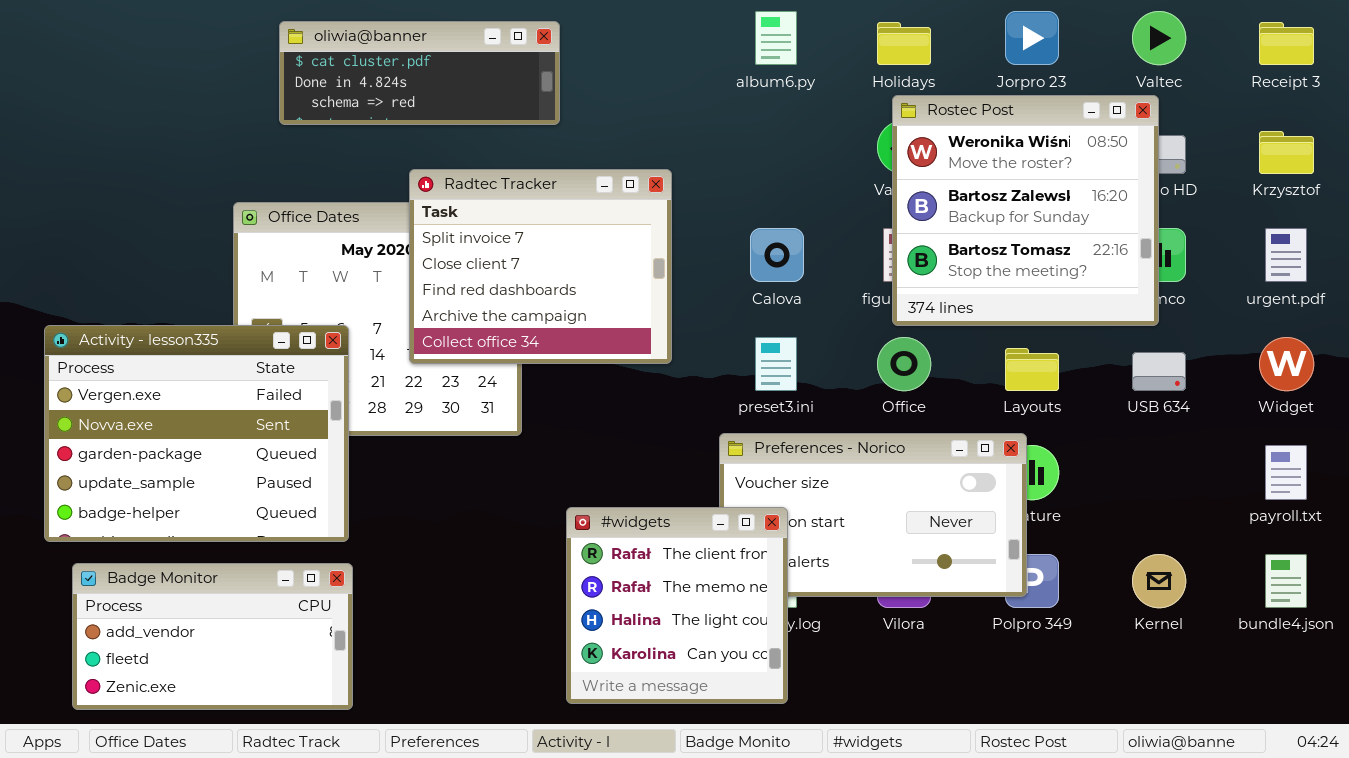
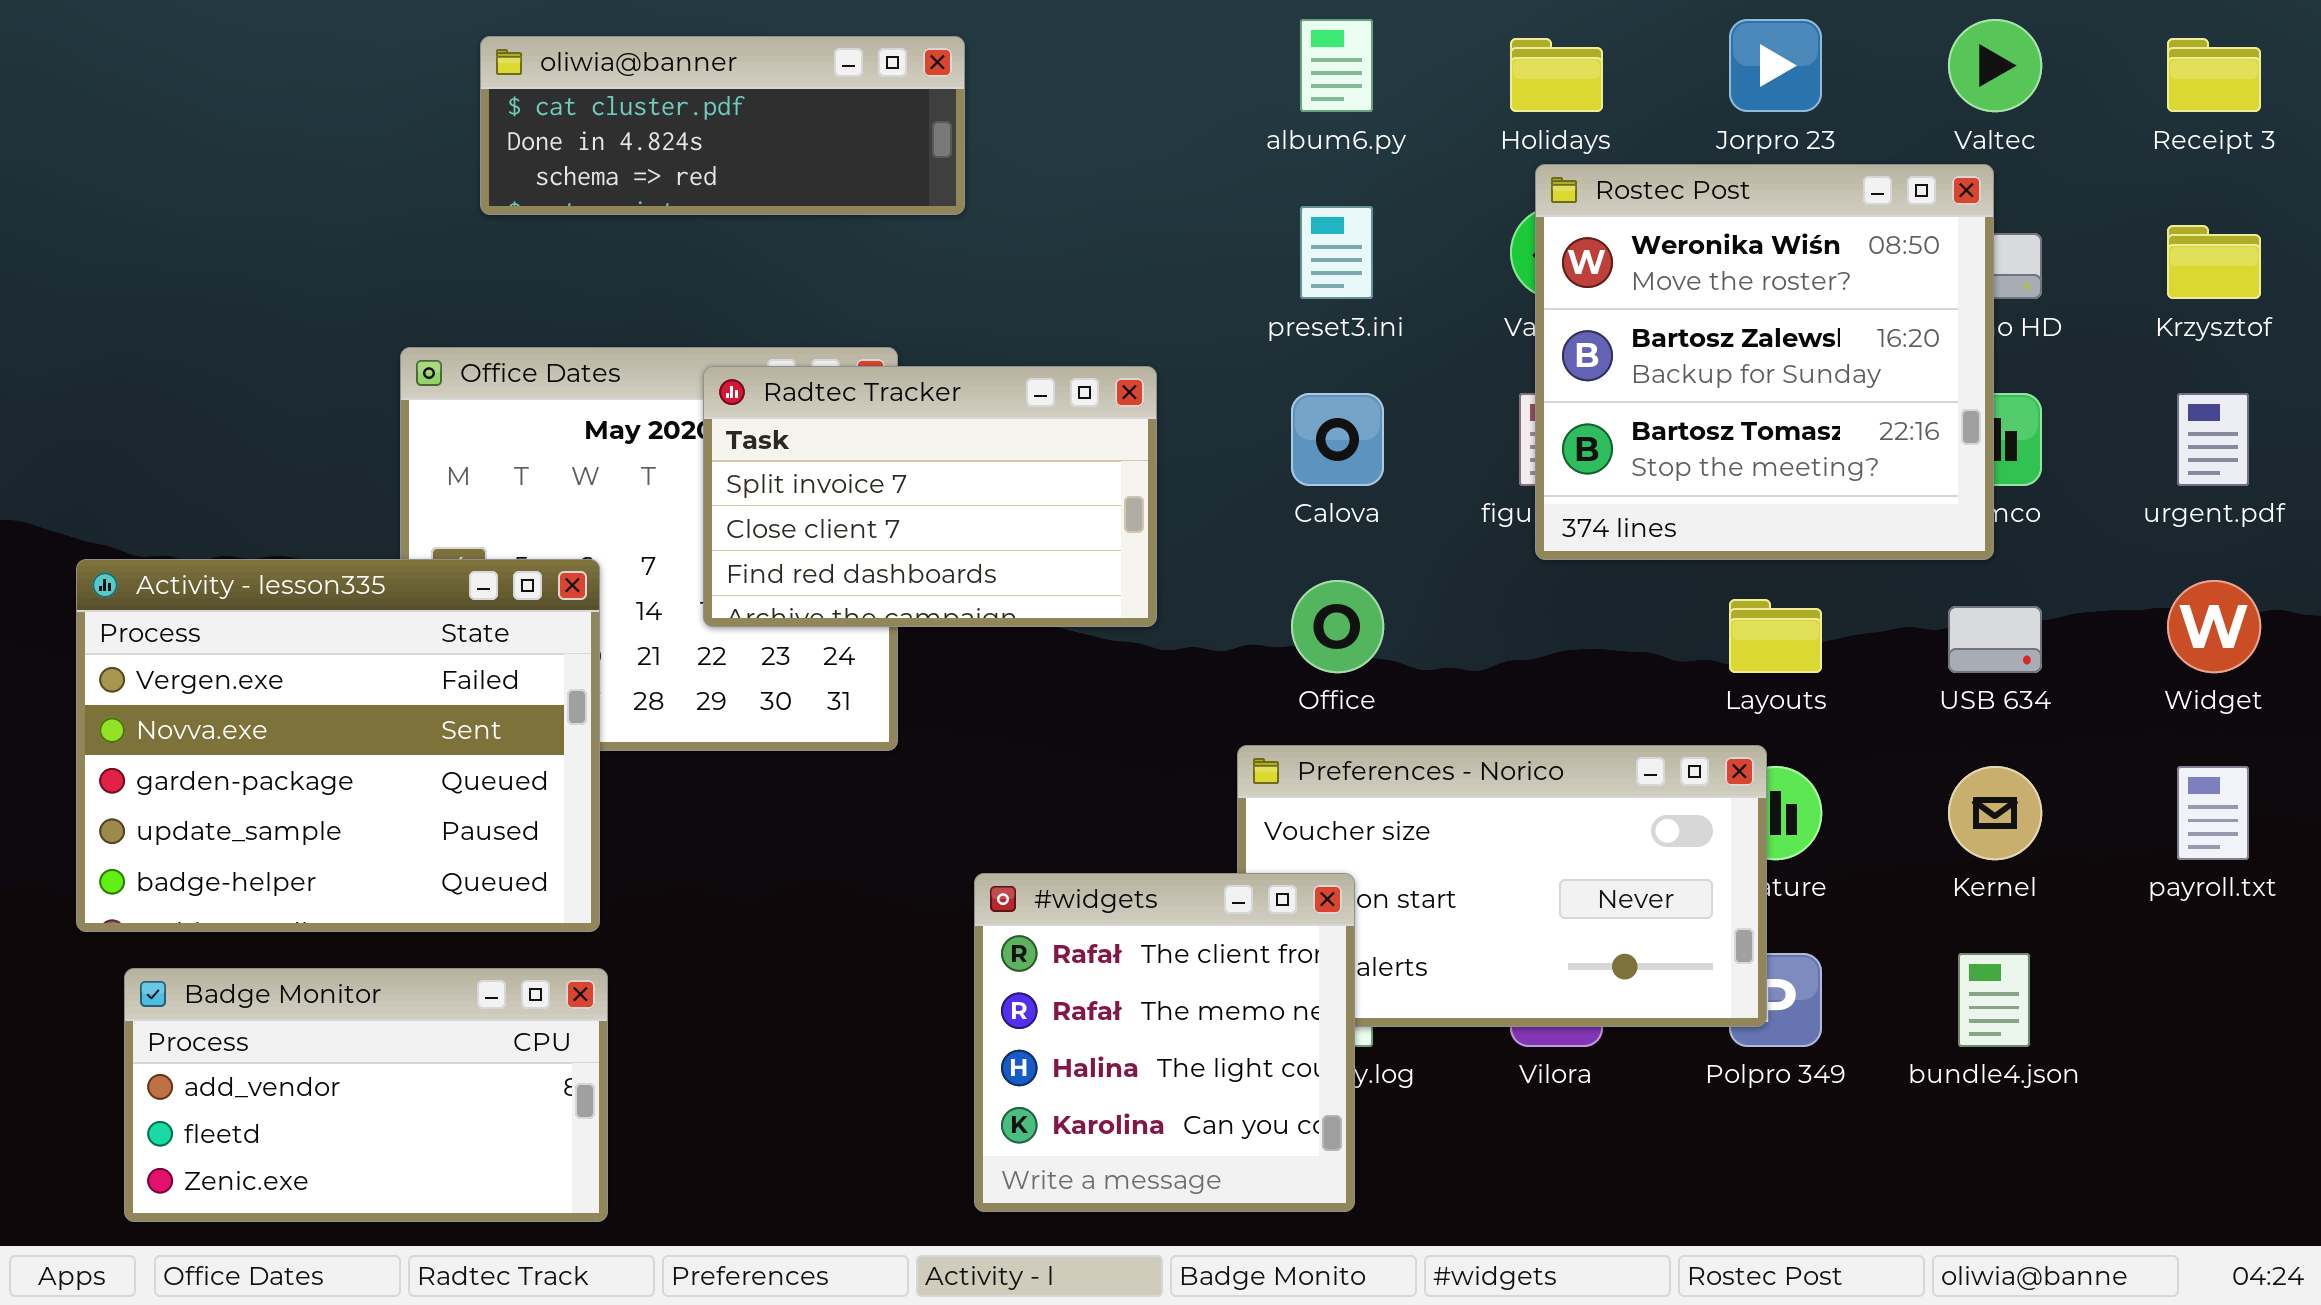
Radtec Tracker: [409,169,672,364] -> [703,366,1157,627], resized
preset3.ini: [755,337,797,391] -> [1300,206,1373,299], moved
Office: [877,337,931,391] -> [1291,580,1384,673], moved
Kernel: [1132,554,1186,608] -> [1948,766,2042,860], moved
bundle4.json: [1265,554,1307,608] -> [1958,953,2030,1047], moved

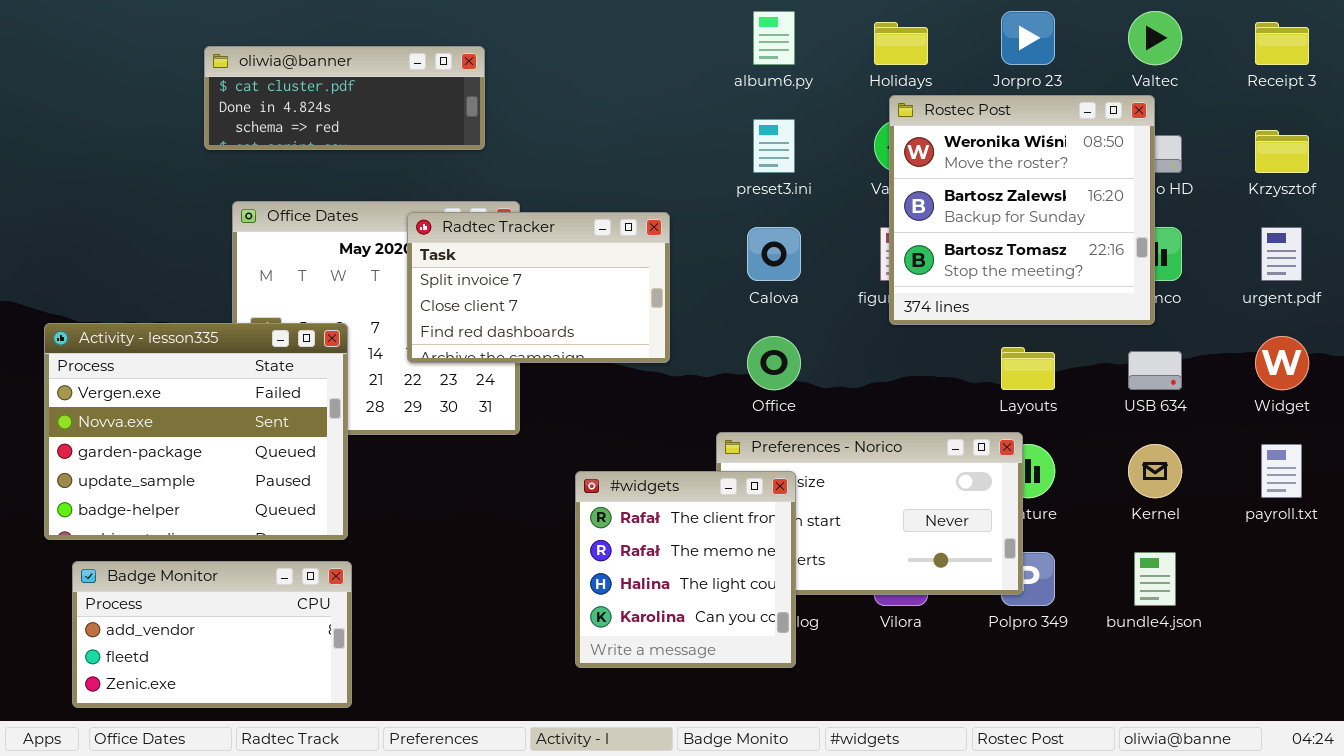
oliwia@banner: [480,36,965,215] -> [204,46,485,150], moved
#widgets: [974,873,1355,1212] -> [575,471,796,668], moved

